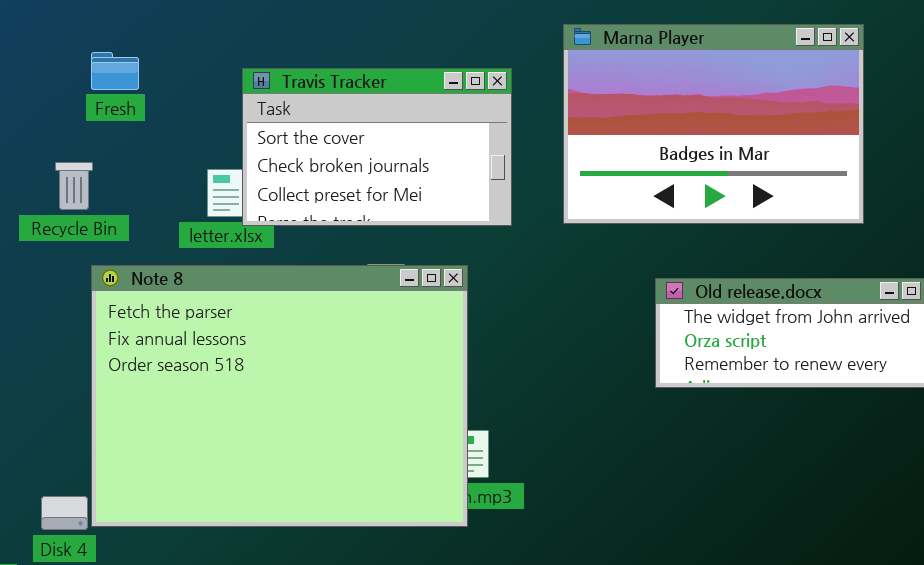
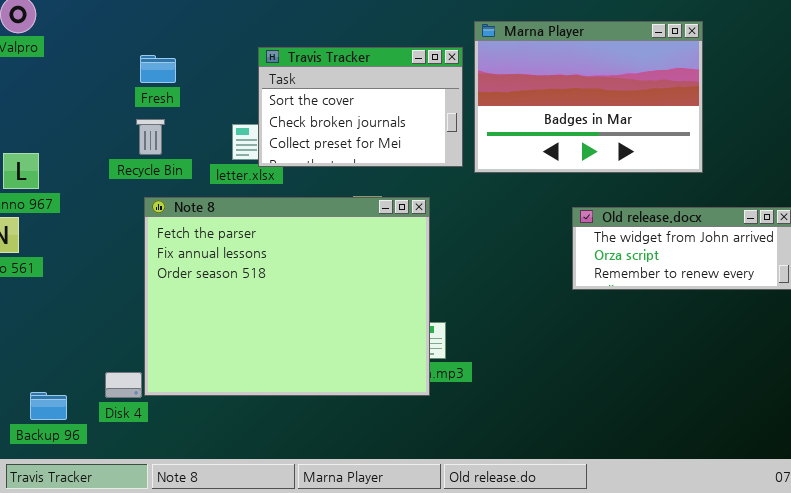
Marna Player: [563,24,864,224] -> [474,21,703,173], moved
Fresh: [91,52,139,90] -> [140,55,176,83], moved
Recycle Bin: [55,162,93,210] -> [136,119,165,155], moved

